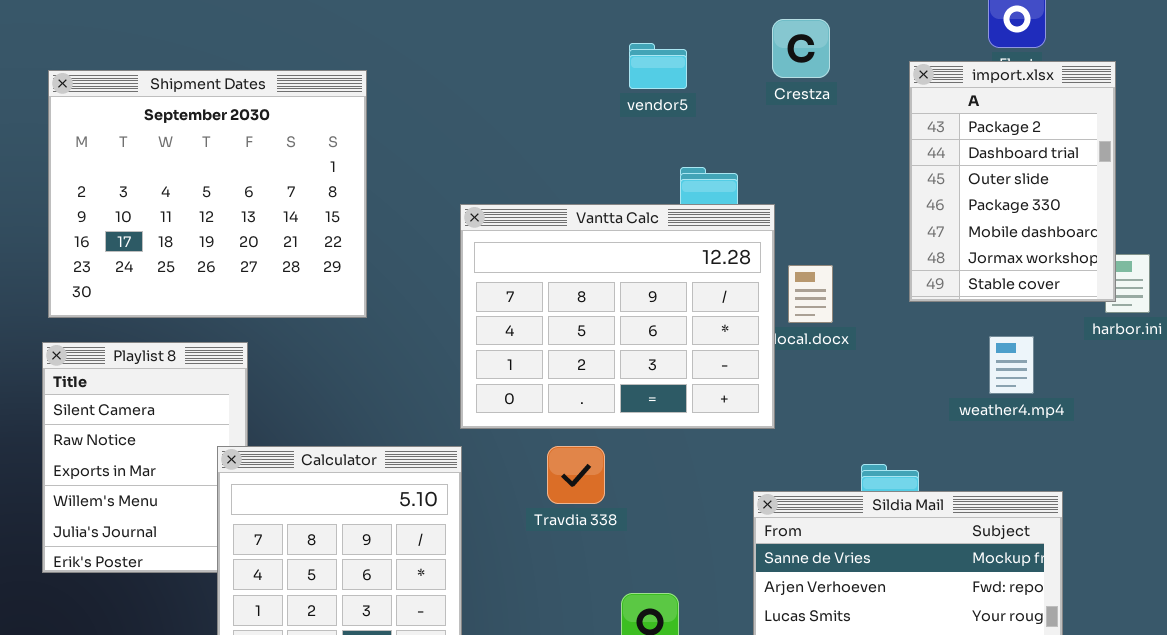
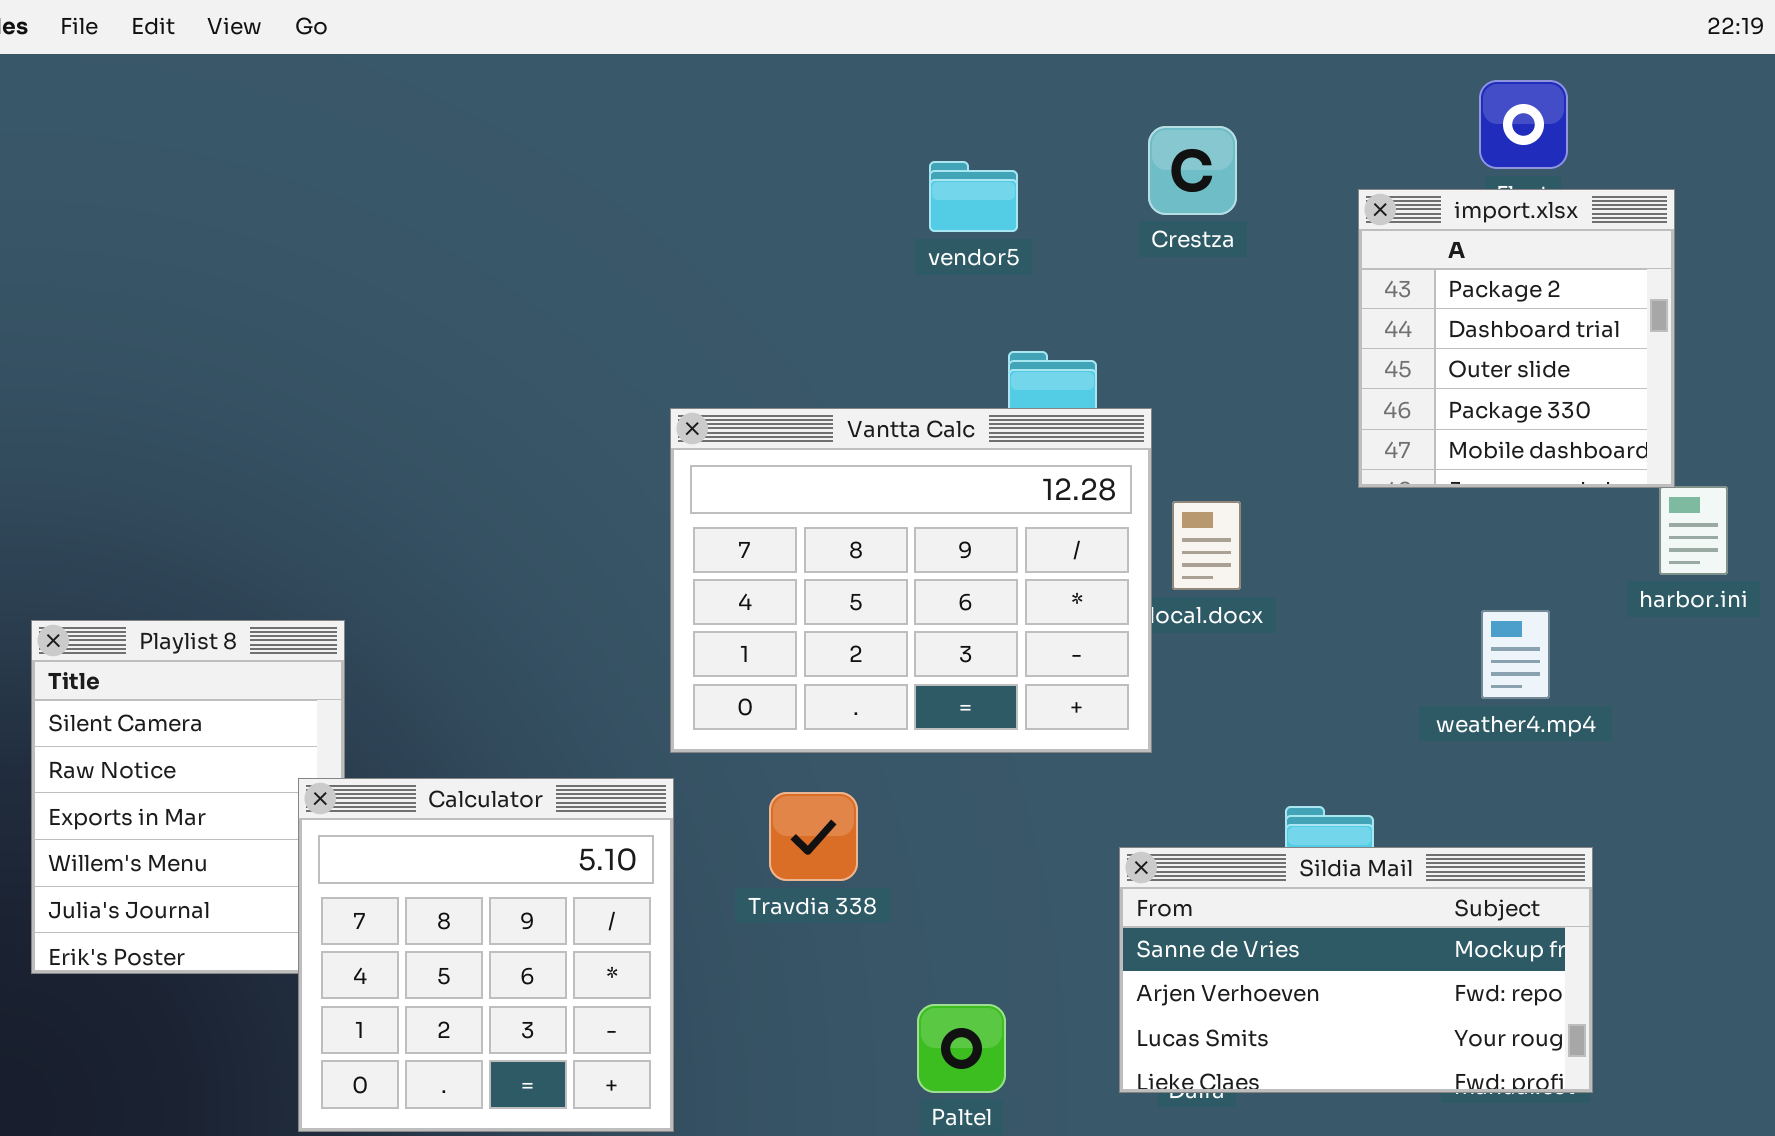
import.xlsx: [909,61,1116,302] -> [1358,189,1675,488], resized
Shipment Dates: [48,70,367,318] -> none, closed
Travdia 338: [547,446,605,504] -> [769,792,858,881], moved

